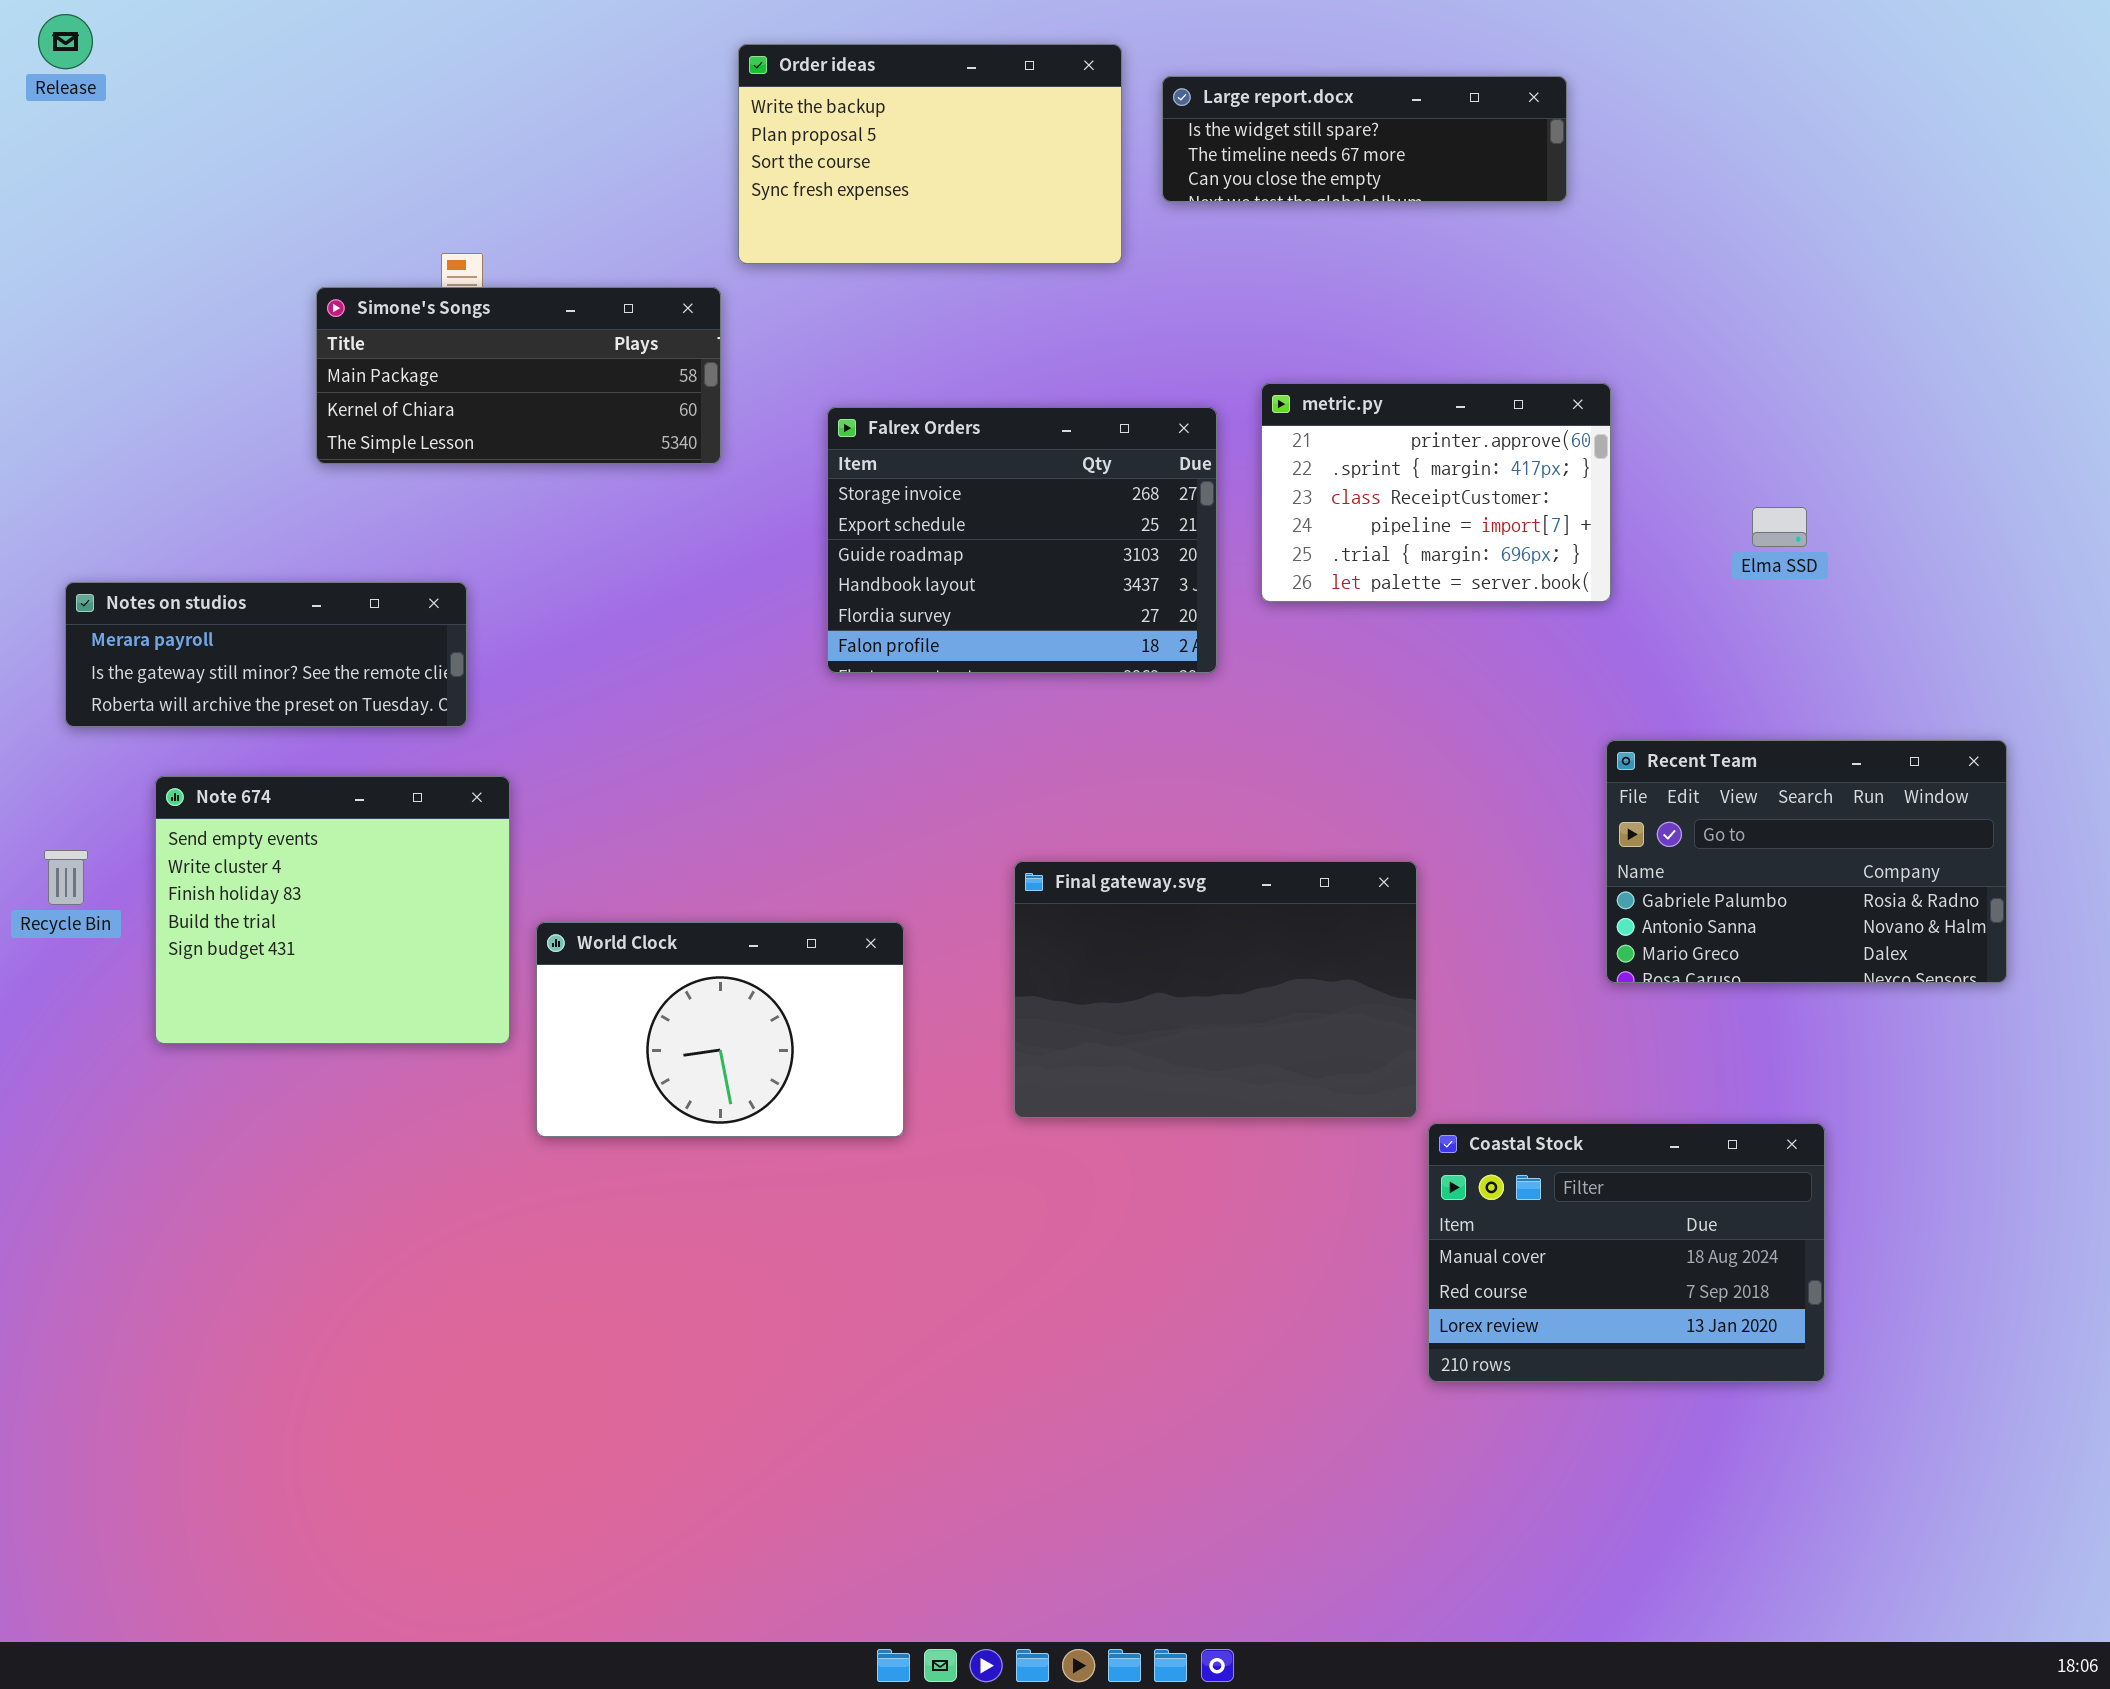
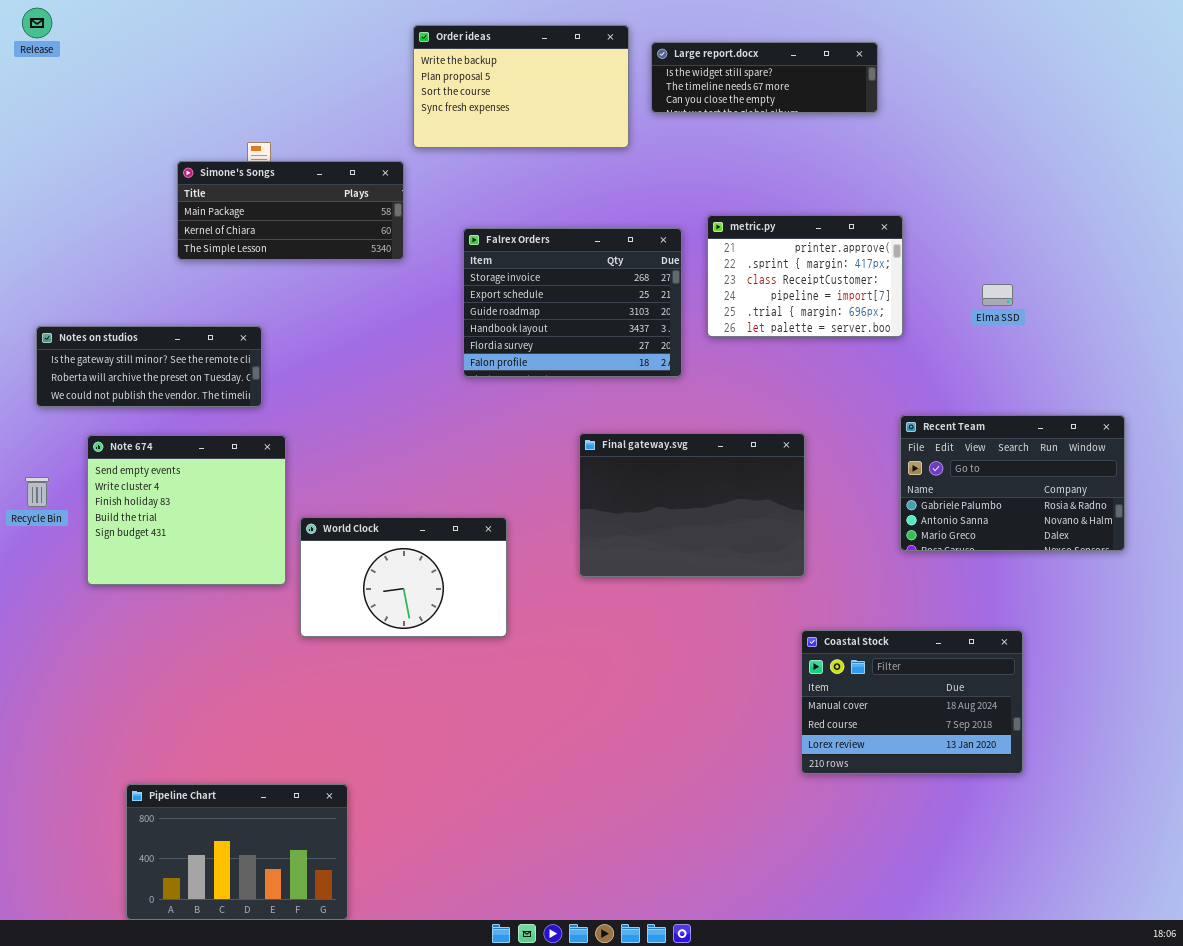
Notes on studios: [65,582,467,727] -> [36,326,262,407], scrolled down 1 row
Final gateway.svg: [1014,861,1417,1118] -> [579,433,805,577], moved
Pipeline Chart: none -> [126,784,348,920], opened

